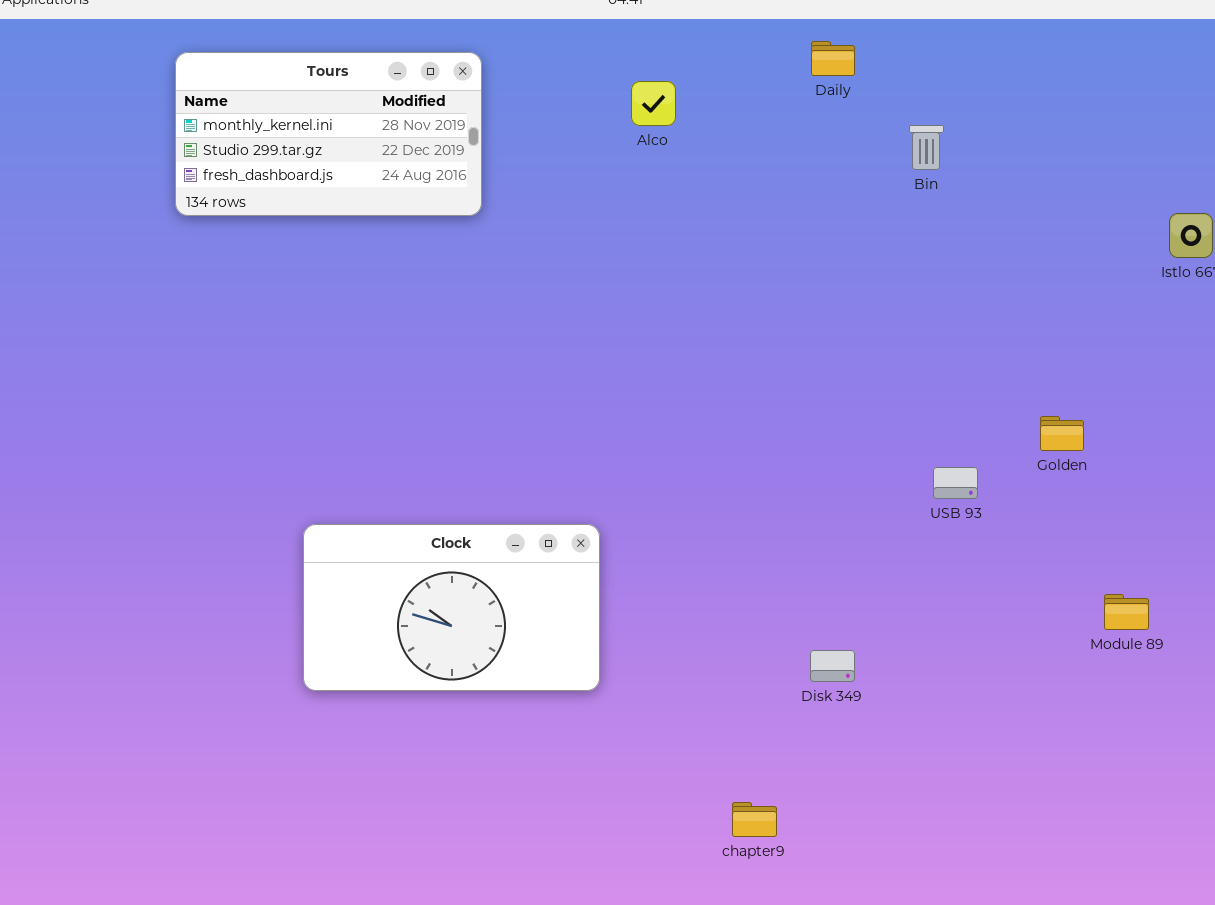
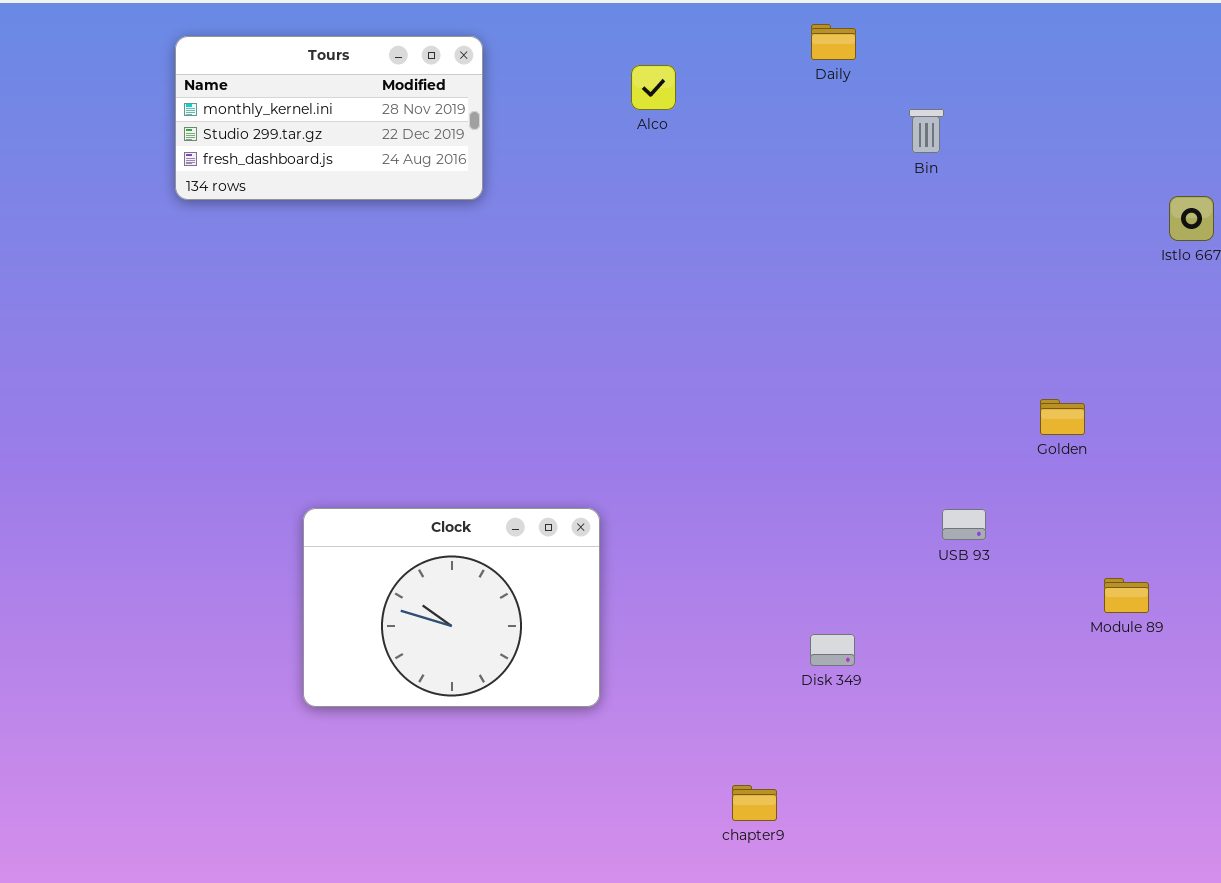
USB 93: [933,467,978,499] -> [942,509,986,540], moved
Clock: [303,524,600,691] -> [303,508,600,707], resized

